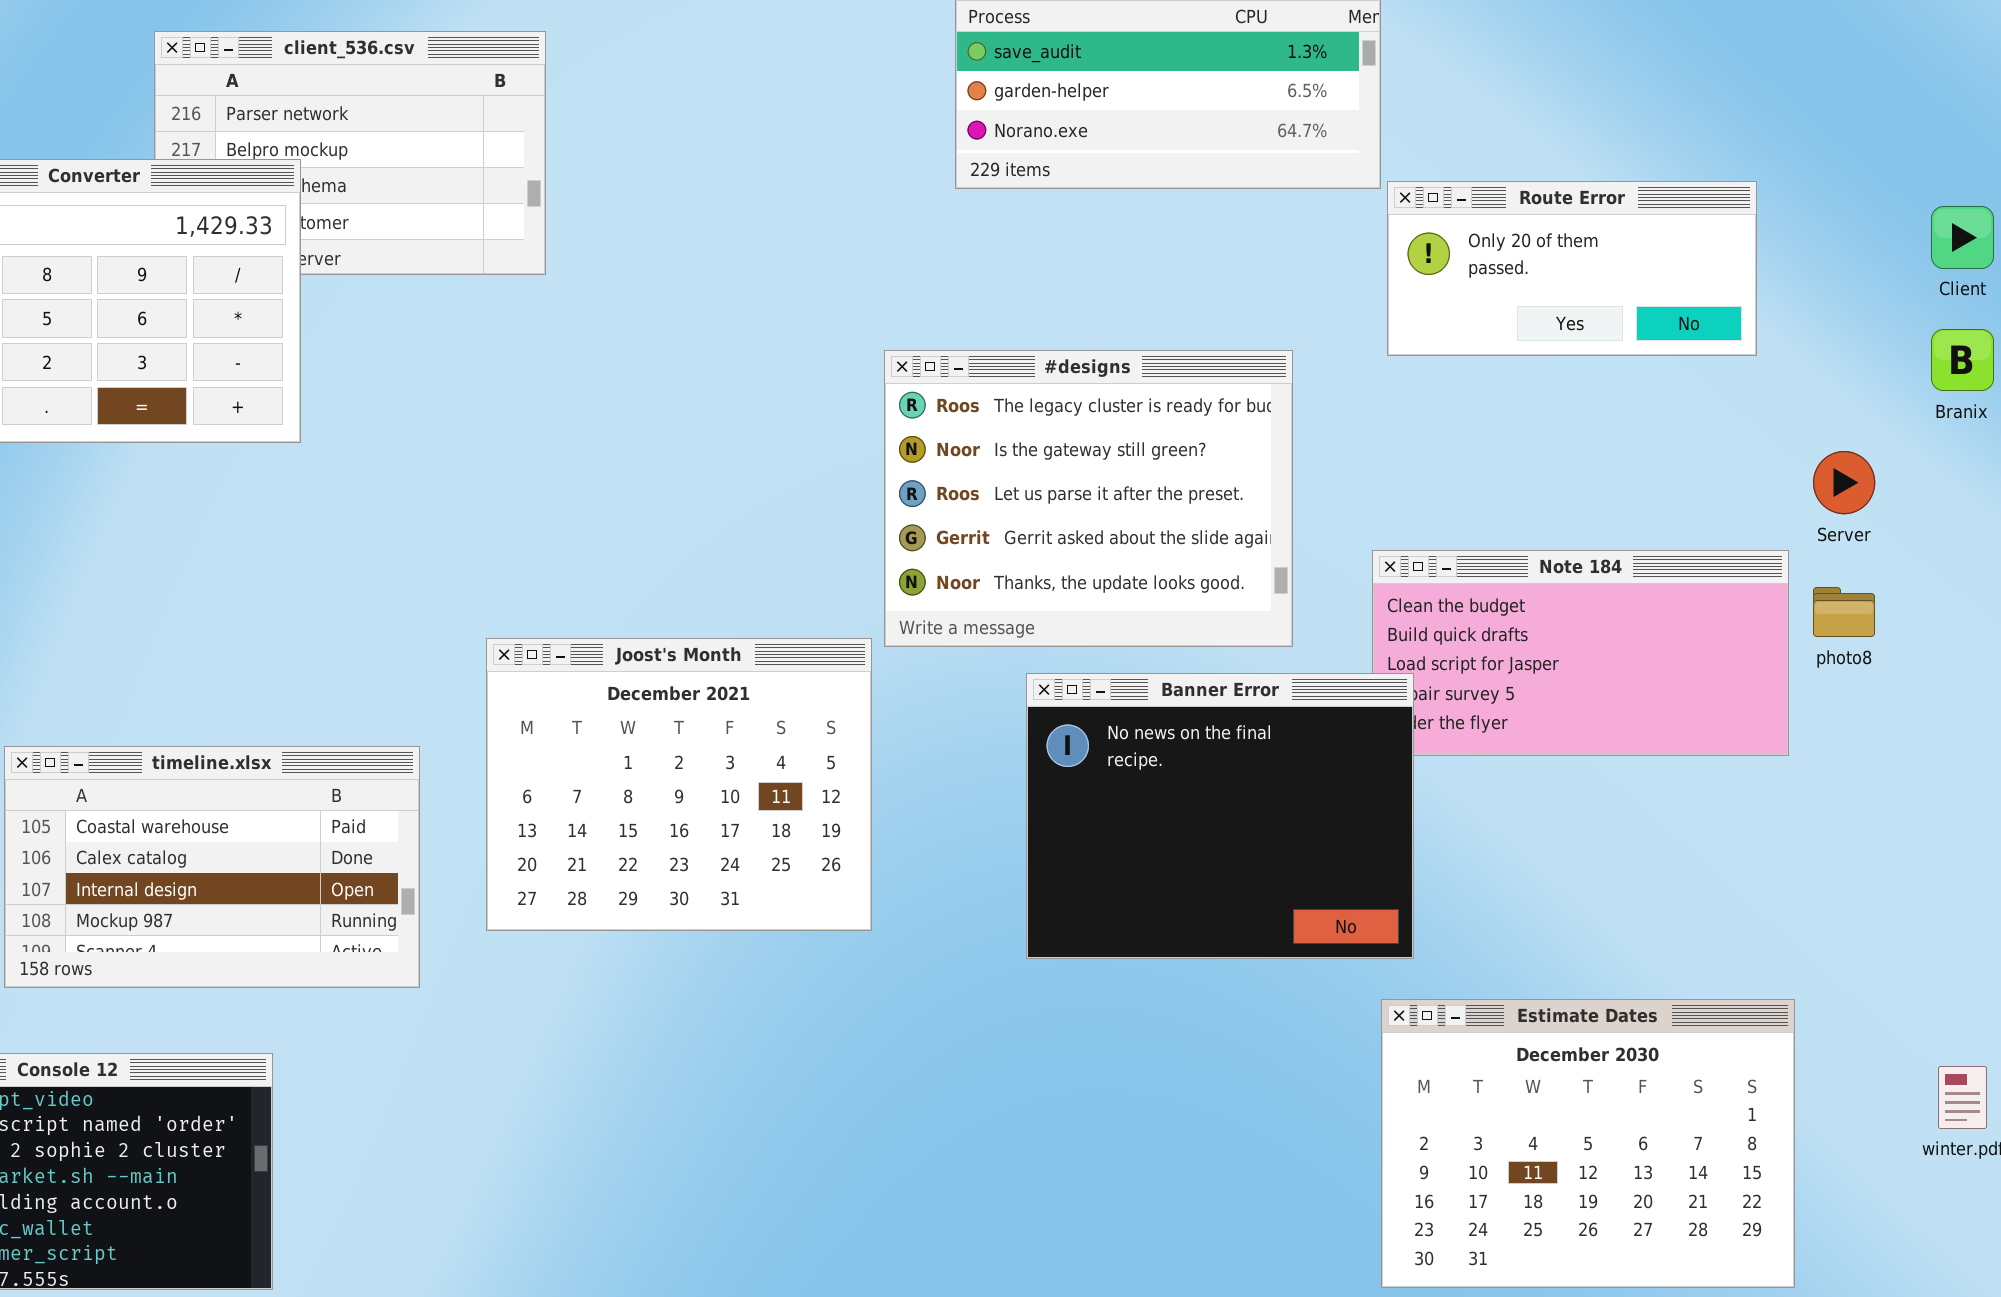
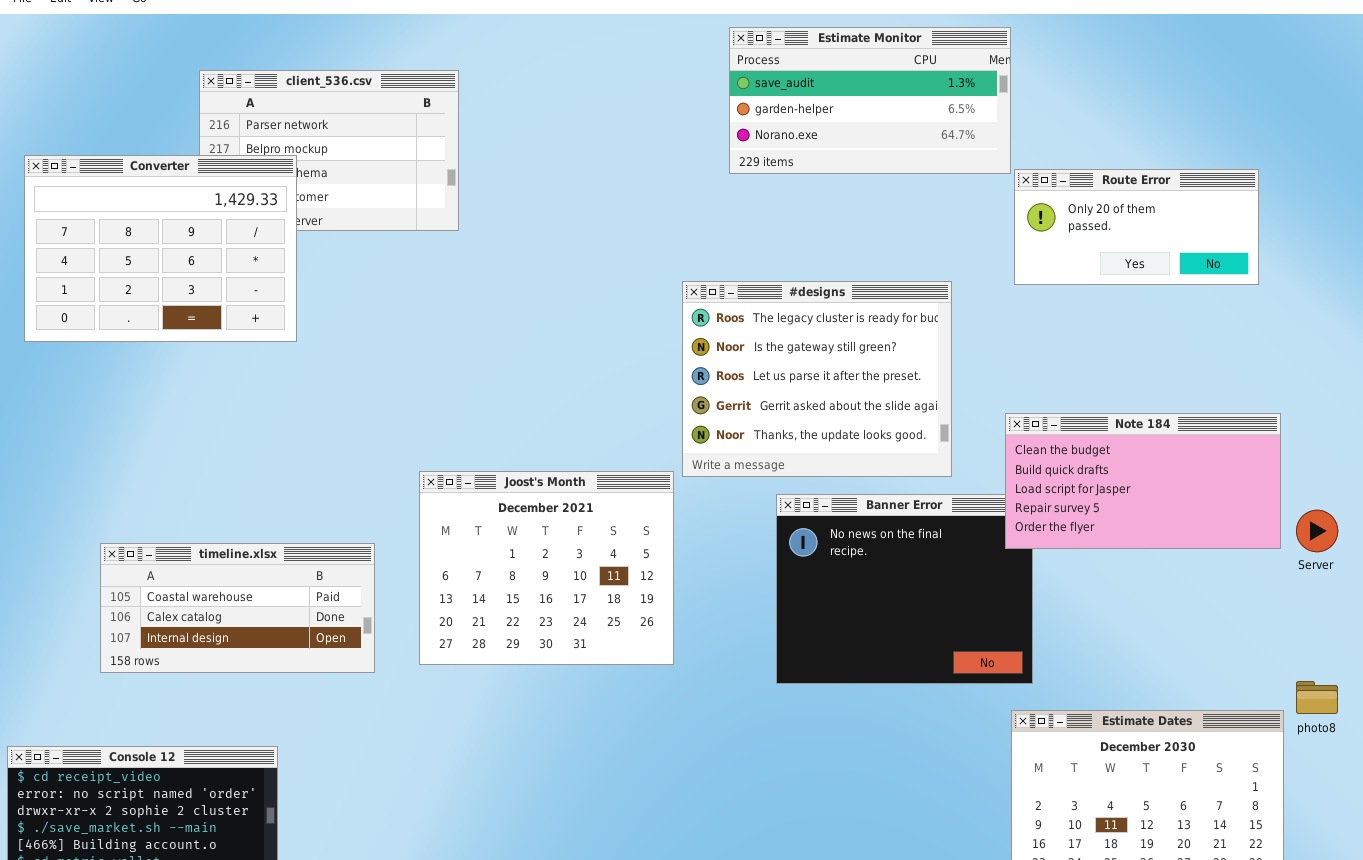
Server: [1813,451,1875,514] -> [1296,510,1338,552], moved
Note 184: [1372,550,1789,756] -> [1005,413,1281,549], raised
photo8: [1813,587,1875,637] -> [1296,681,1338,714], moved
timeline.xlsx: [4,746,420,988] -> [100,543,375,673], resized

